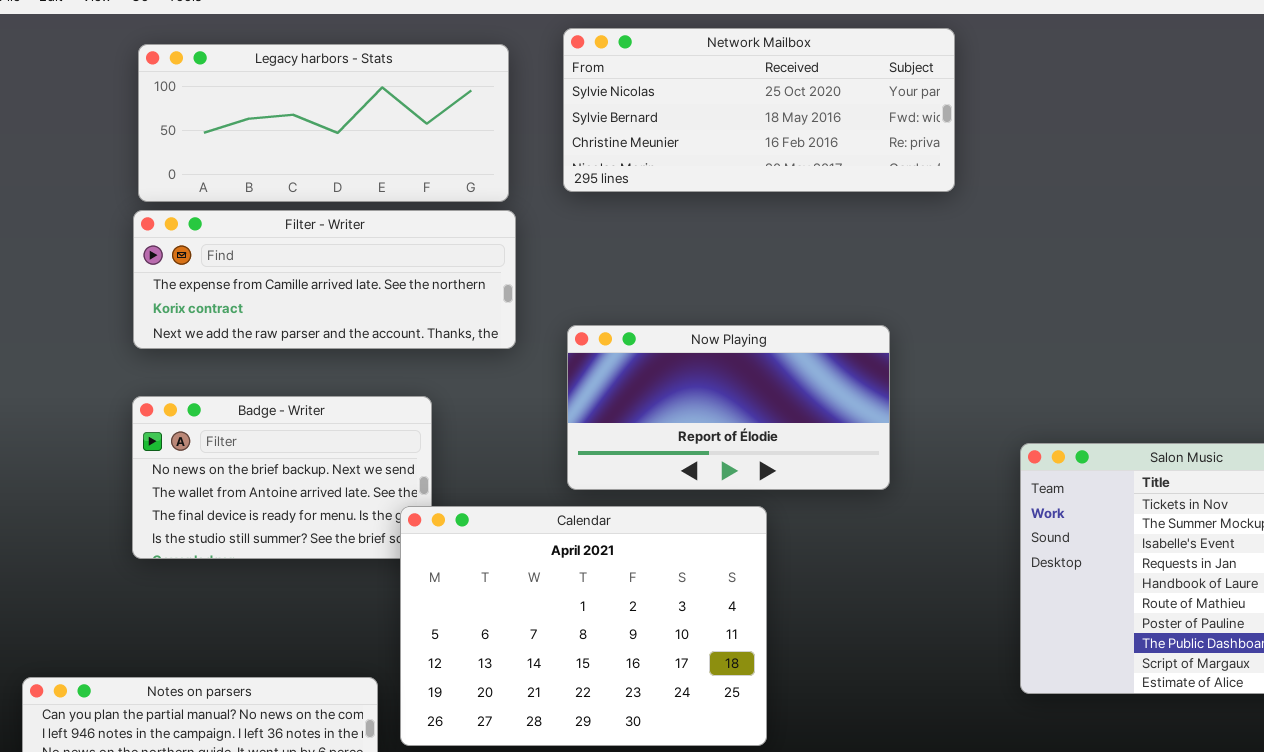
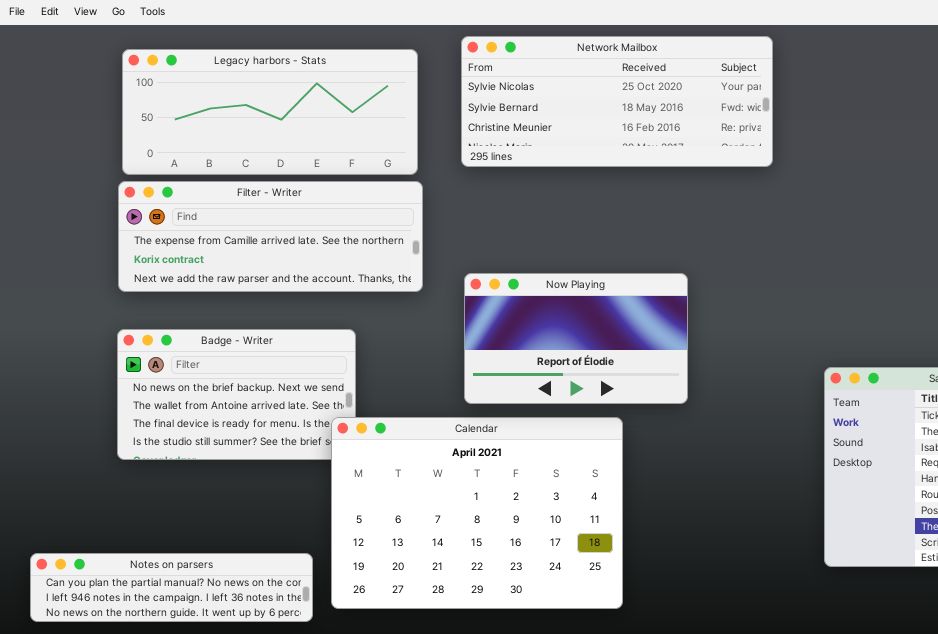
Now Playing: [567,325,890,490] -> [464,273,688,404], resized

